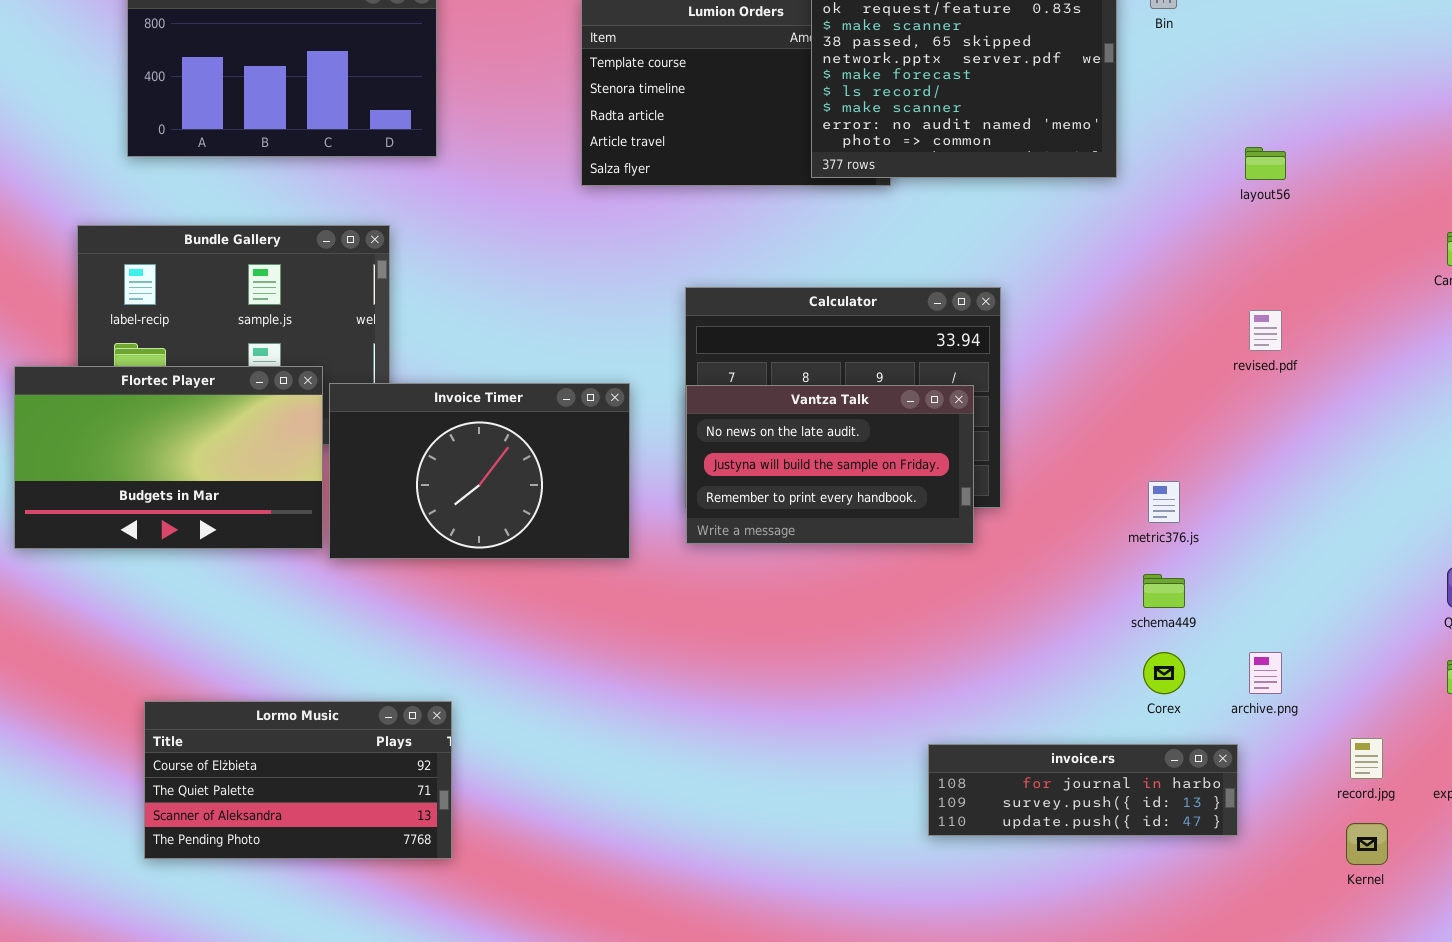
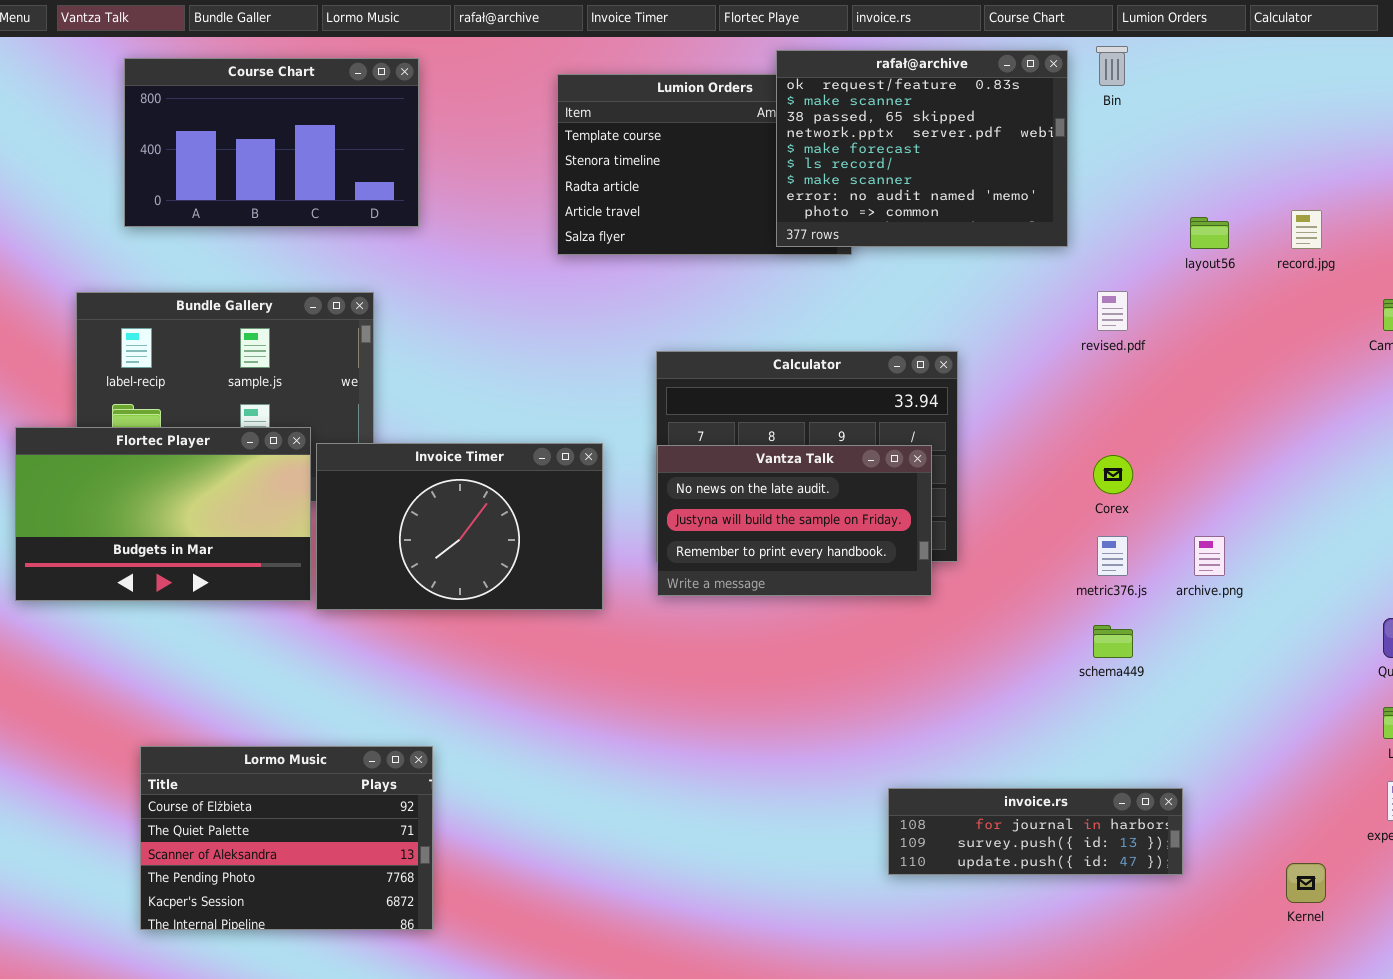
revised.pdf: [1249,310,1282,351] -> [1097,291,1128,331], moved
Corex: [1143,652,1185,694] -> [1093,455,1133,494], moved
archive.png: [1249,652,1282,694] -> [1194,536,1225,576], moved
Lormo Music: [144,701,452,859] -> [140,746,433,930], resized
record.jpg: [1350,738,1383,779] -> [1291,210,1322,249], moved

